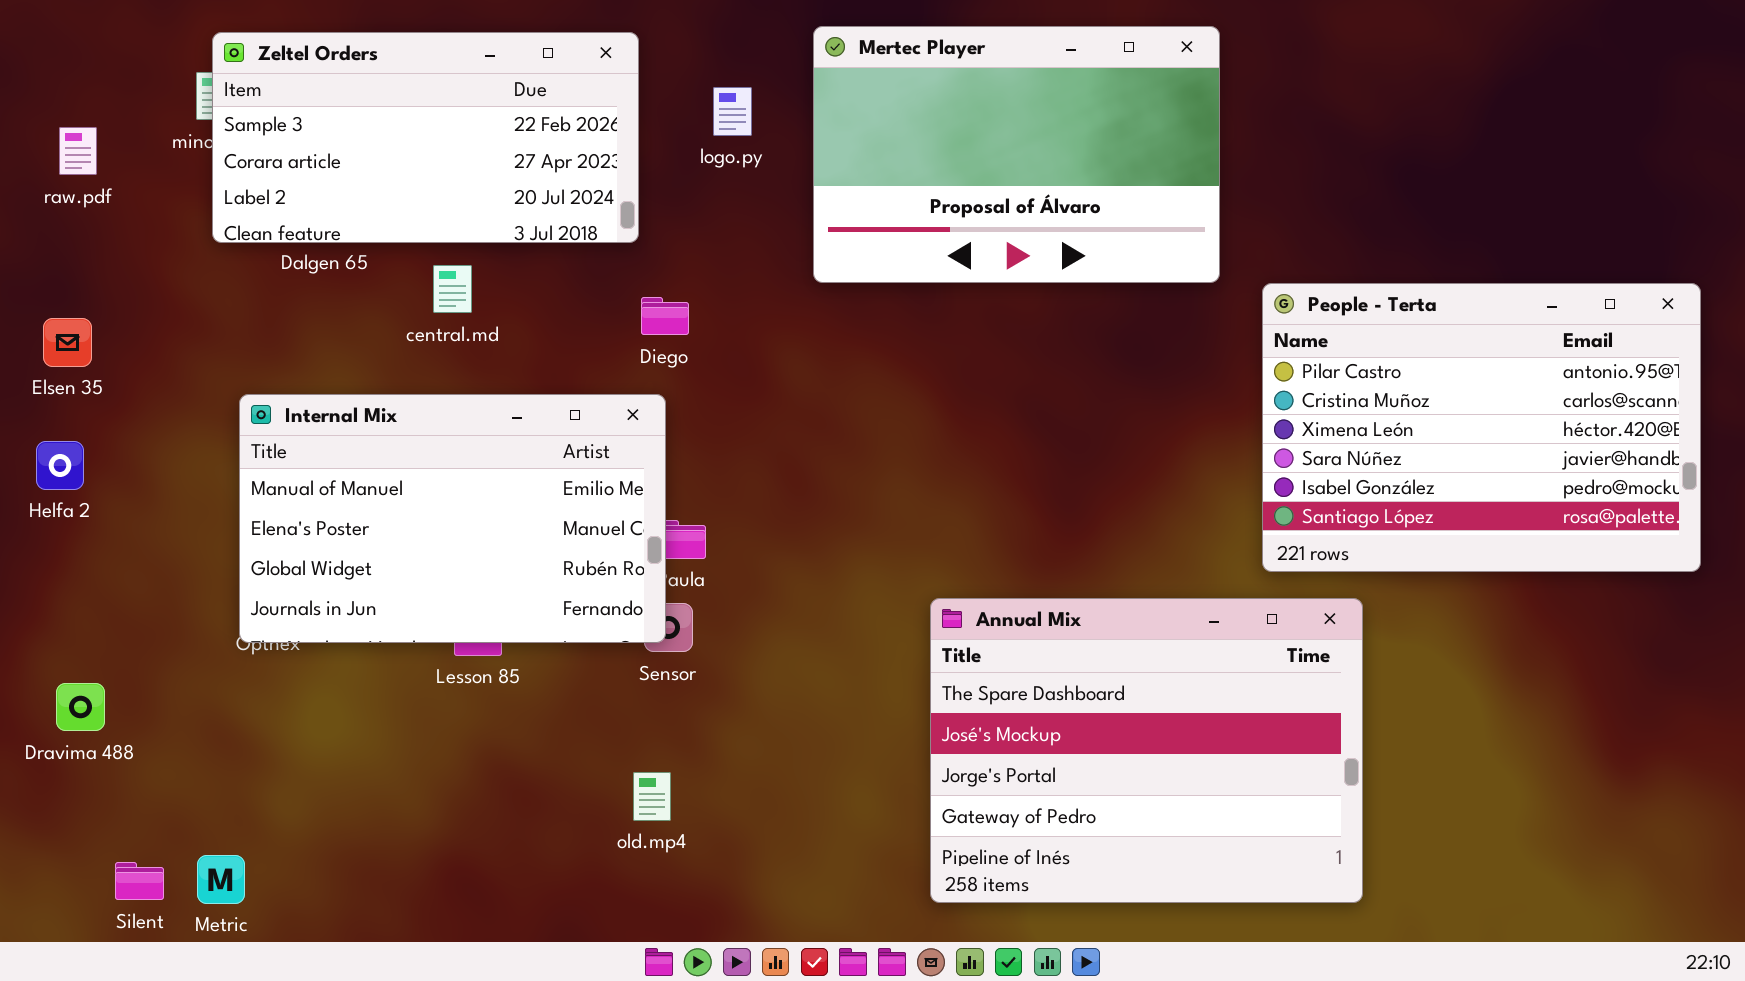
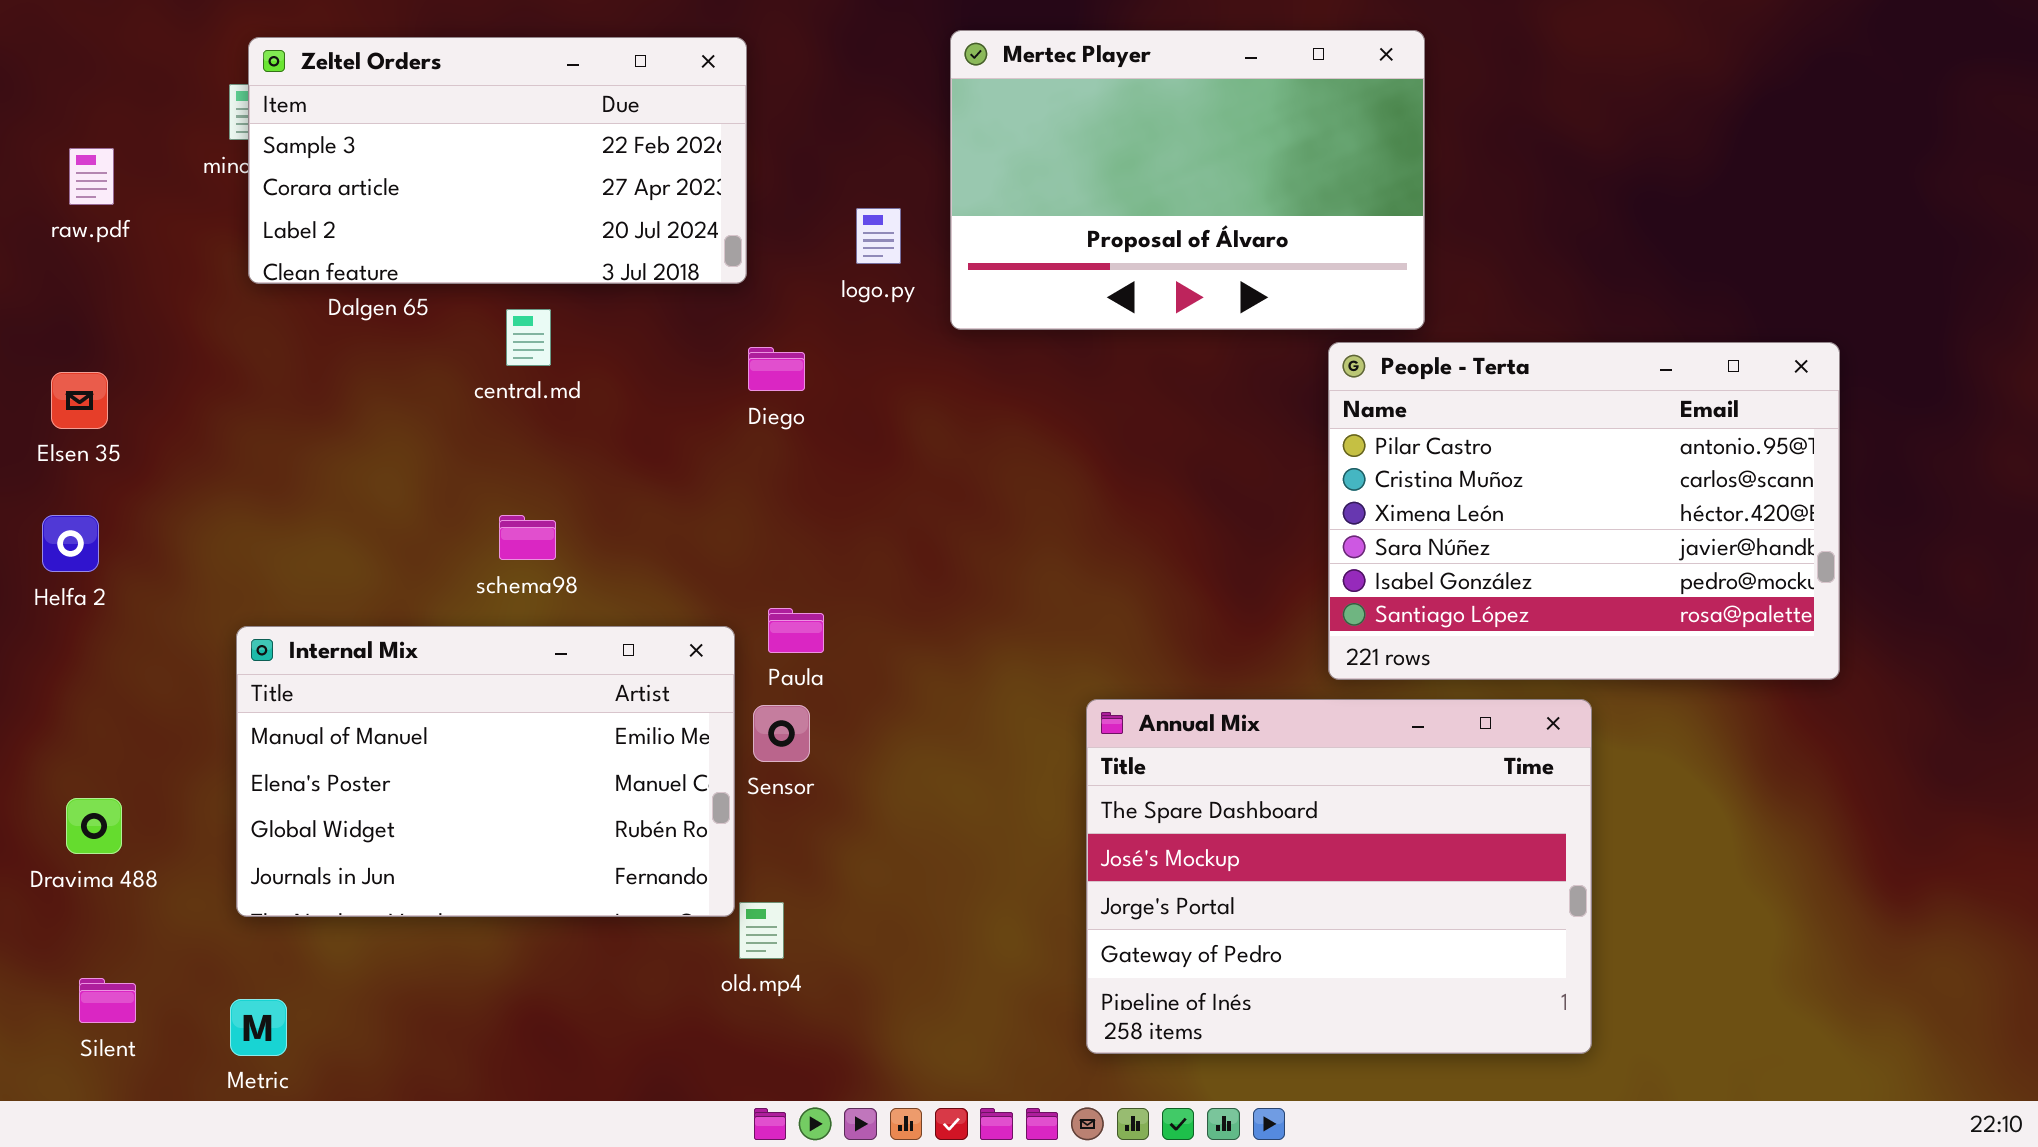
logo.py: [713,87,752,136] -> [856,208,901,264], moved
People - Terta: [1262,283,1701,572] -> [1328,342,1840,680], moved
Internal Mix: [239,394,666,643] -> [236,626,735,917], moved
Silent: [115,862,164,900] -> [79,978,136,1023], moved

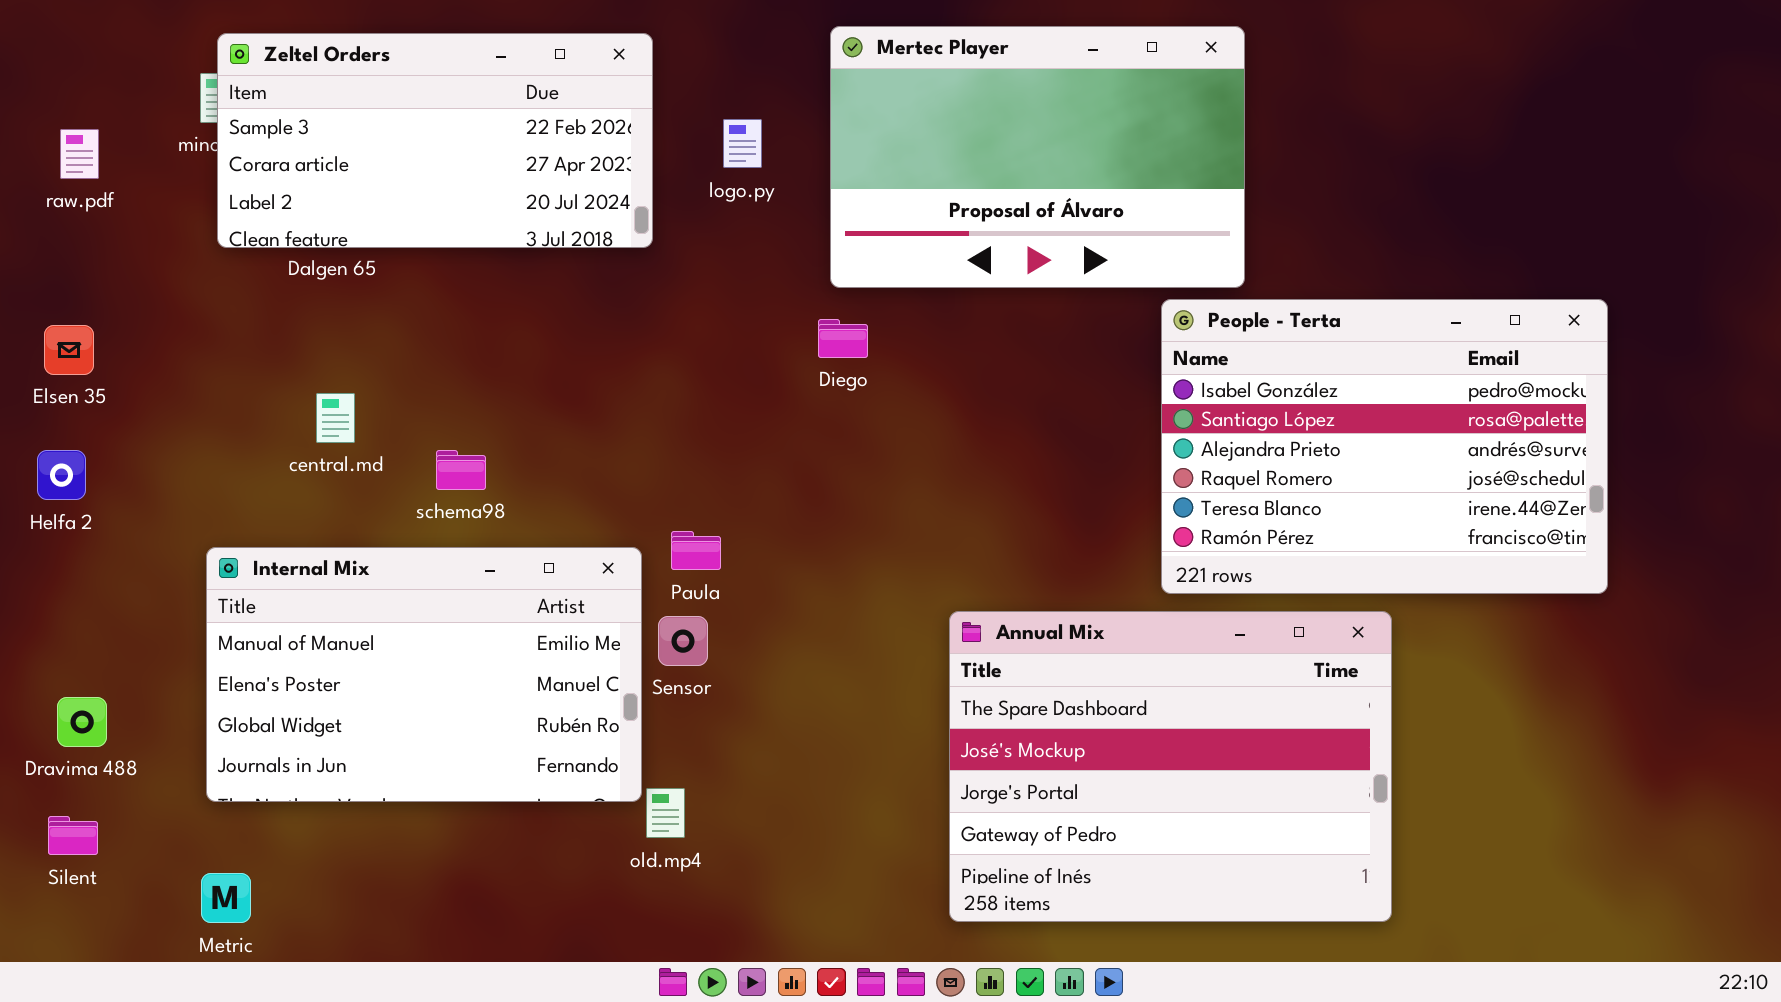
logo.py: [856,208,901,264] -> [723,119,762,168], moved
central.md: [506,309,551,366] -> [316,393,355,443], moved
People - Terta: [1328,342,1840,680] -> [1161,299,1608,594], scrolled down 4 rows
Diego: [748,347,805,391] -> [818,319,868,358], moved
Silent: [79,978,136,1023] -> [48,816,98,855], moved

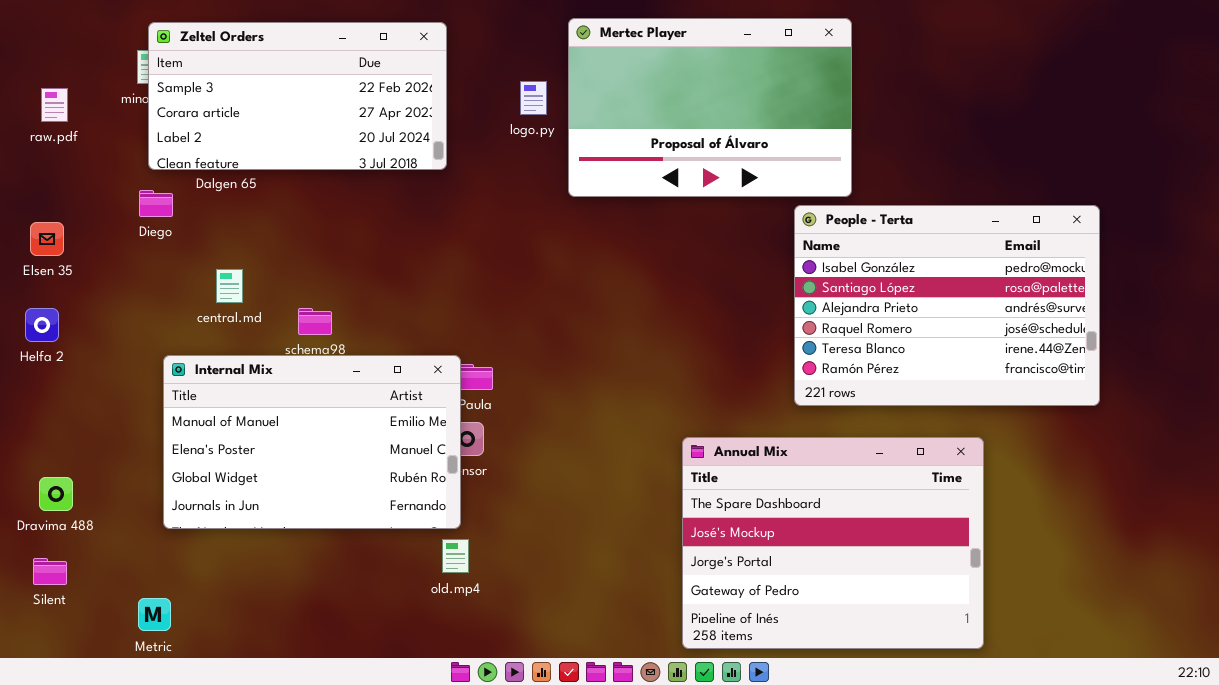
logo.py: [723,119,762,168] -> [520,81,547,115], moved
Diego: [818,319,868,358] -> [139,190,173,217], moved
Internal Mix: [206,547,642,802] -> [163,355,461,529], moved
Annual Mix: [949,611,1392,922] -> [682,437,984,649], moved

